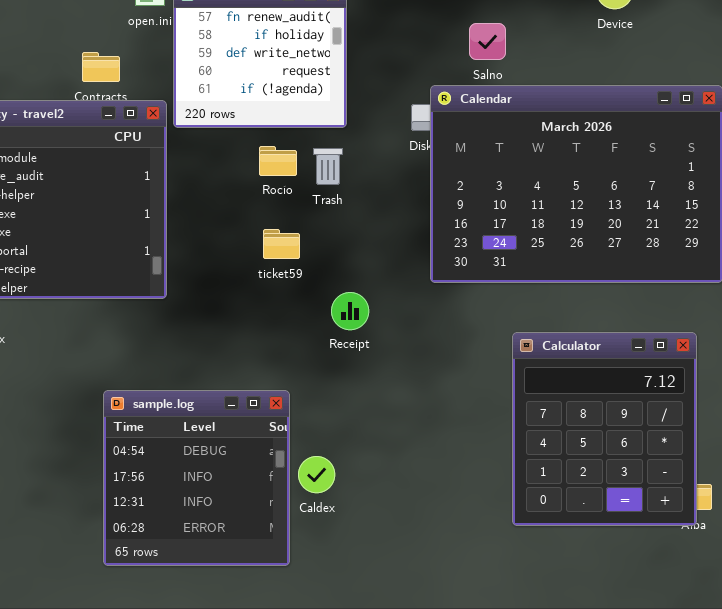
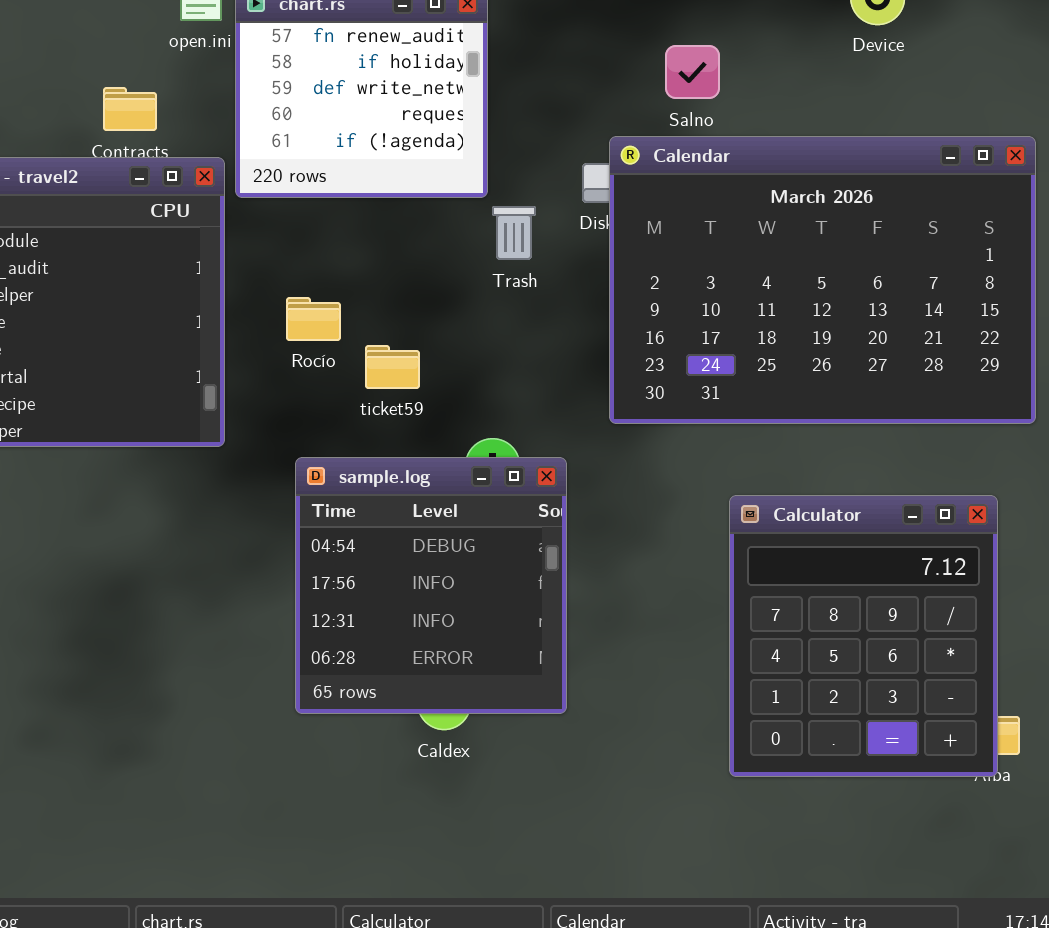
Rocío: [259,146,297,176] -> [286,297,341,341], moved
Trash: [313,148,343,185] -> [492,206,536,260], moved
sample.log: [103,390,290,566] -> [295,457,567,714], moved

